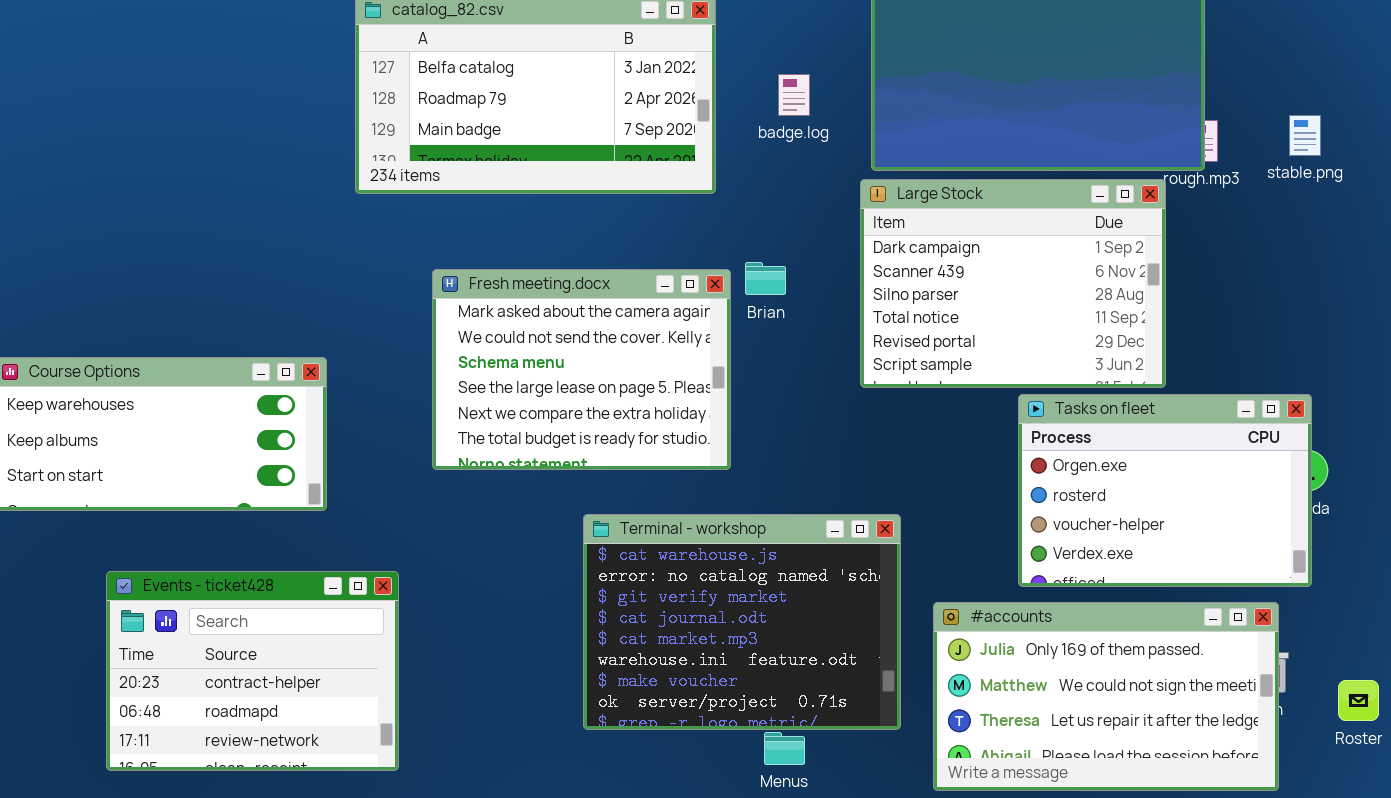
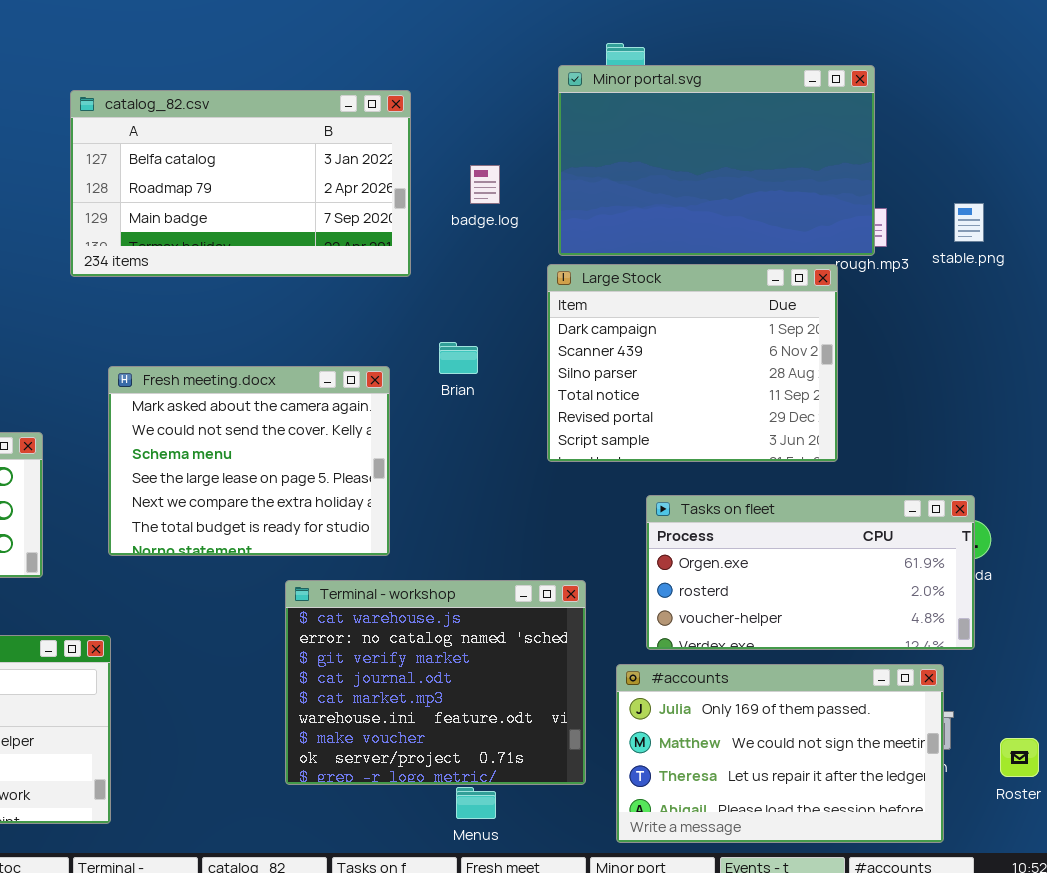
Fresh meeting.docx: [432,269,731,470] -> [108,366,390,556], moved
Tasks on fleet: [1018,394,1312,587] -> [646,495,975,650], resized

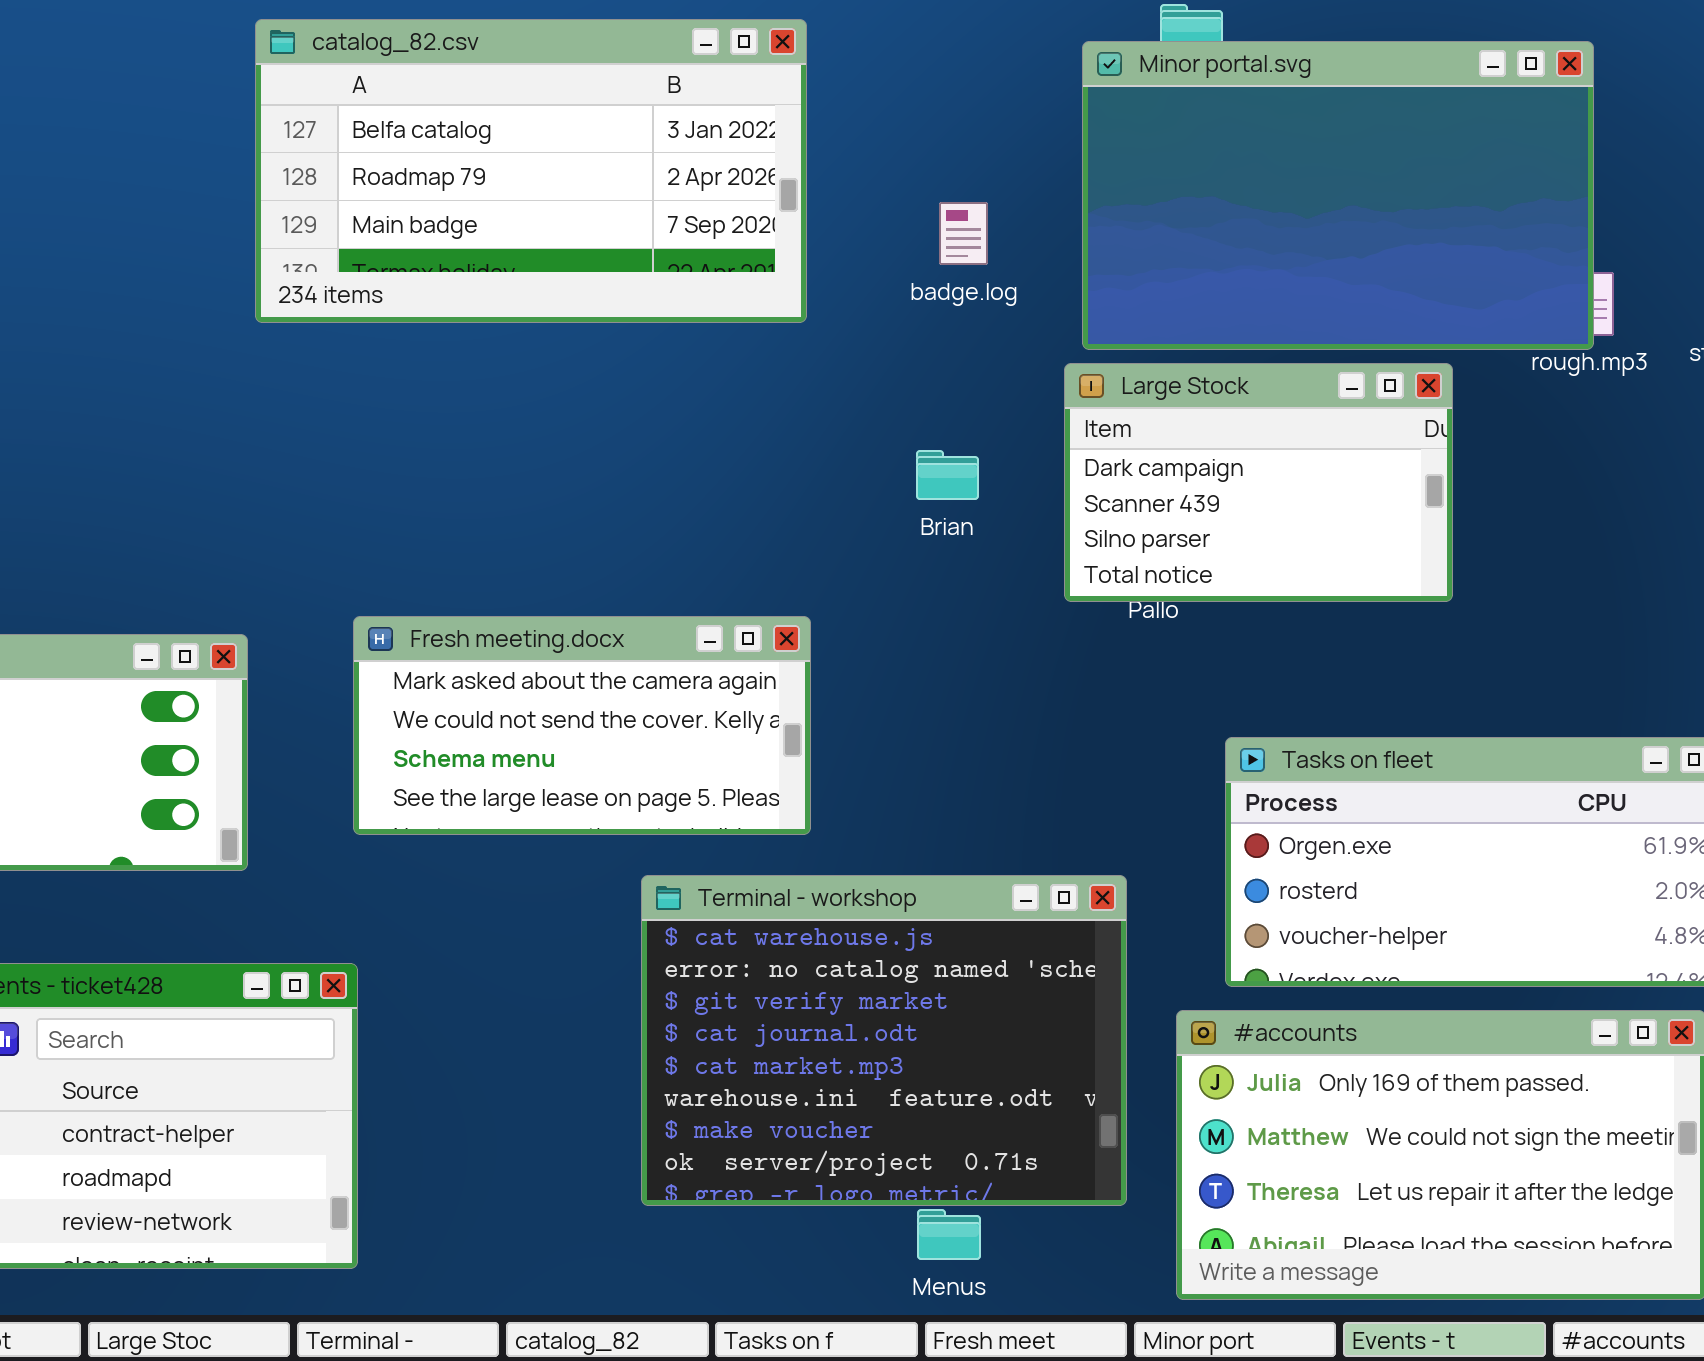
catalog_82.csv: [70,90,411,277] -> [255,19,807,323], moved
Large Stock: [547,264,838,462] -> [1064,363,1453,602], resized
Brian: [439,342,478,374] -> [916,450,979,500], moved
Fresh meeting.docx: [108,366,390,556] -> [353,616,811,835], resized

